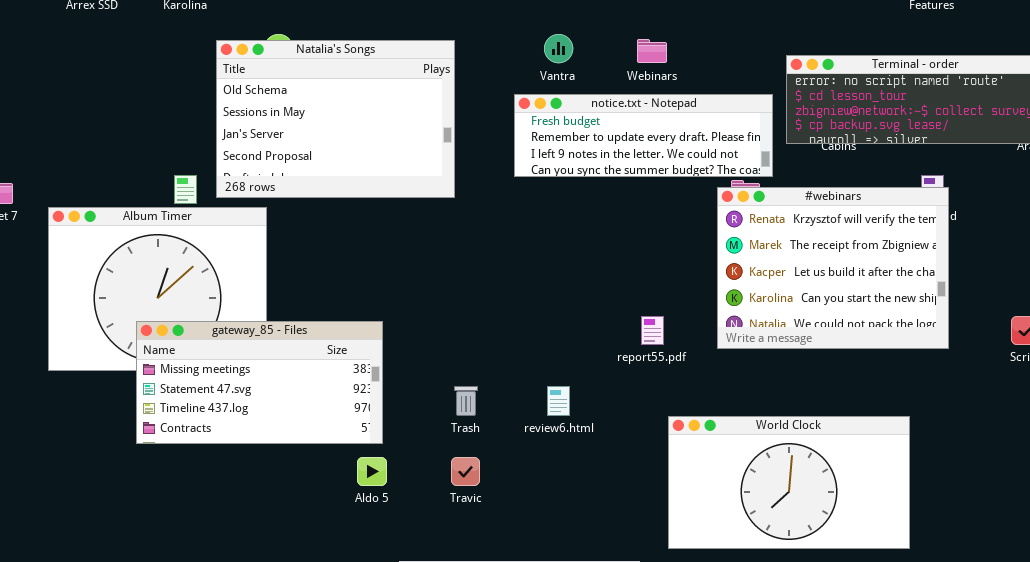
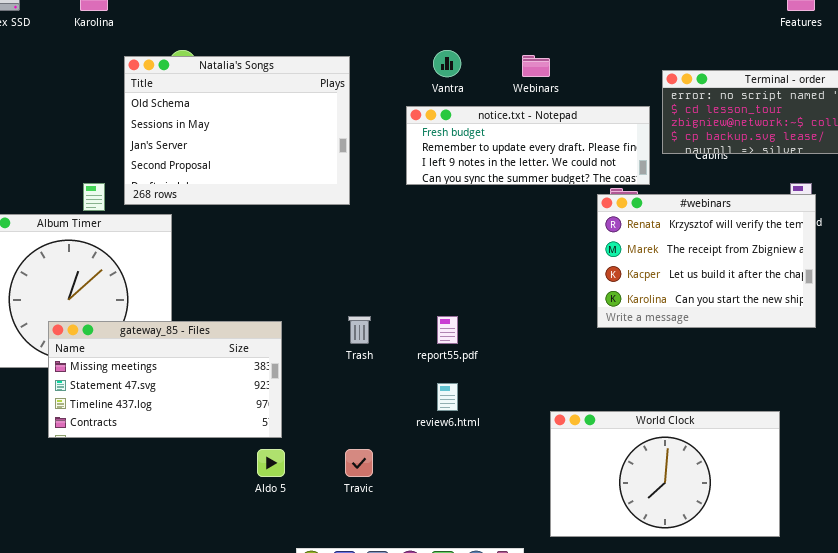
#webinars: [717,187,949,349] -> [597,194,816,328], resized
report55.pdf: [641,316,664,345] -> [437,316,458,344], moved
Trash: [454,386,478,416] -> [348,316,371,344], moved

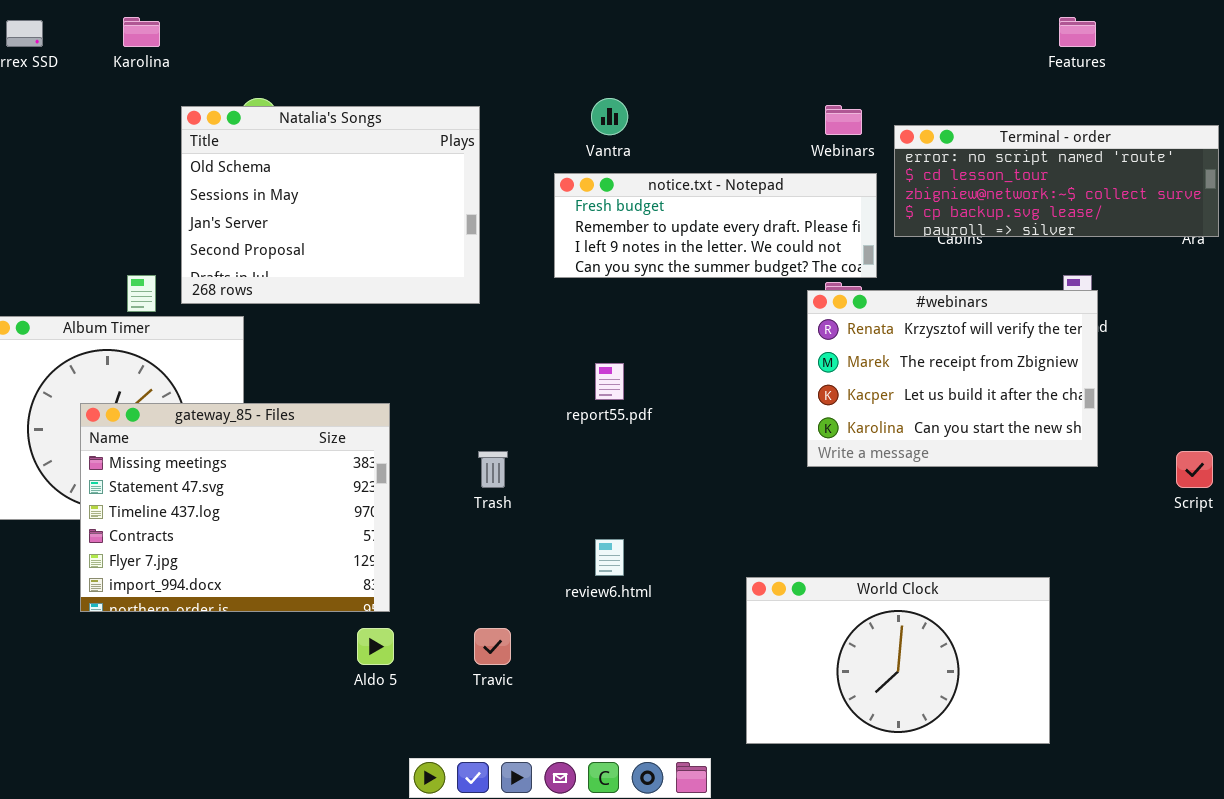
Webinars: [522,55,550,77] -> [825,105,862,135], moved
report55.pdf: [437,316,458,344] -> [595,363,624,400], moved
gateway_85 - Files: [48,321,282,438] -> [80,403,390,612], resized

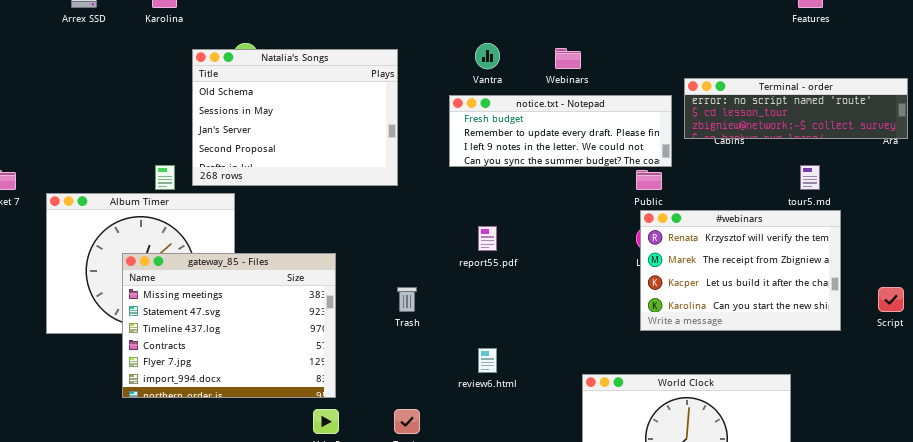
Webinars: [825,105,862,135] -> [555,48,581,69], moved
Terminal - order: [894,125,1219,237] -> [684,78,908,139], resized
#webinars: [807,290,1098,467] -> [640,210,841,331], moved

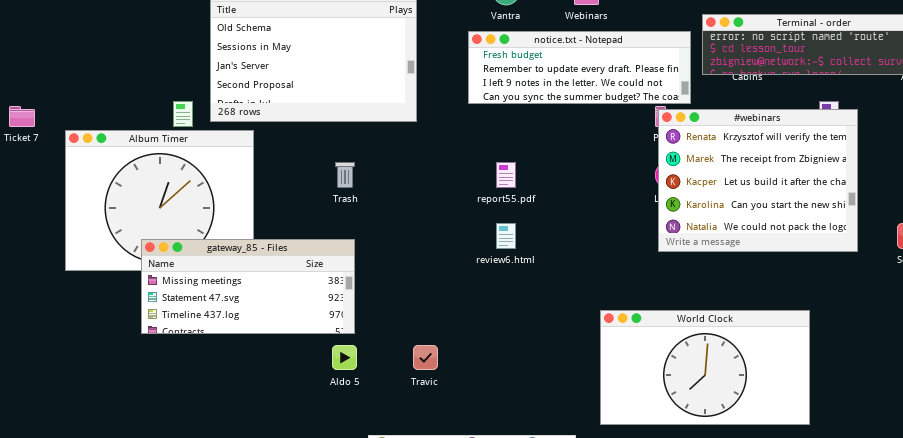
#webinars: [640,210,841,331] -> [658,109,858,252], moved, resized
gateway_85 - Files: [122,253,336,398] -> [141,239,355,334], resized
Trash: [397,287,417,312] -> [335,162,355,188], moved
review6.html: [478,348,497,373] -> [496,223,516,249], moved

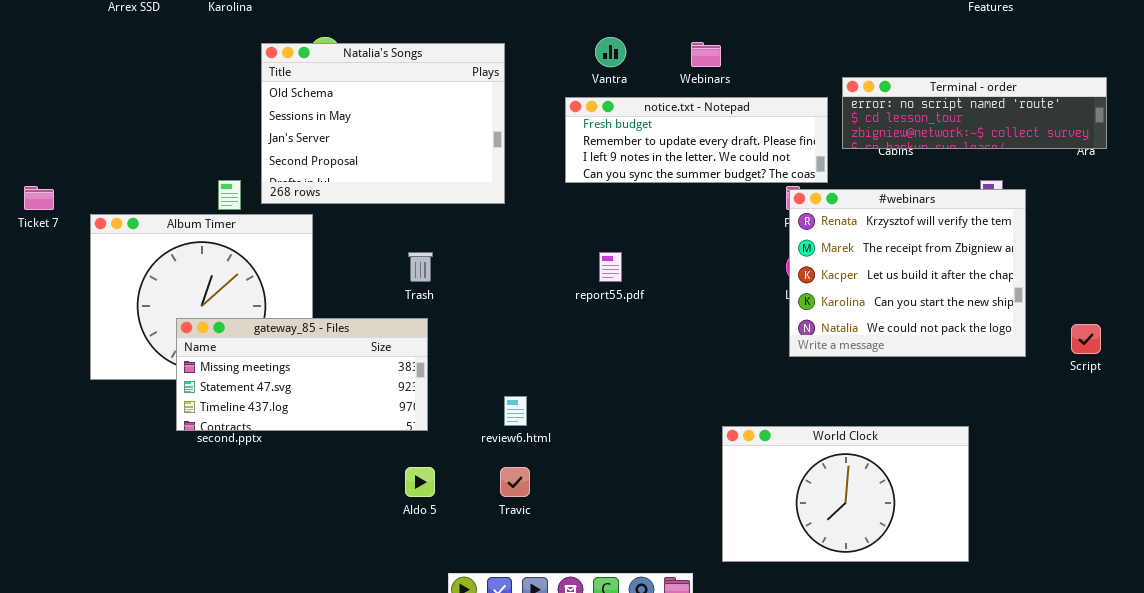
review6.html: [496,223,516,249] -> [504,396,527,426], moved
gateway_85 - Files: [141,239,355,334] -> [176,318,428,431], moved

